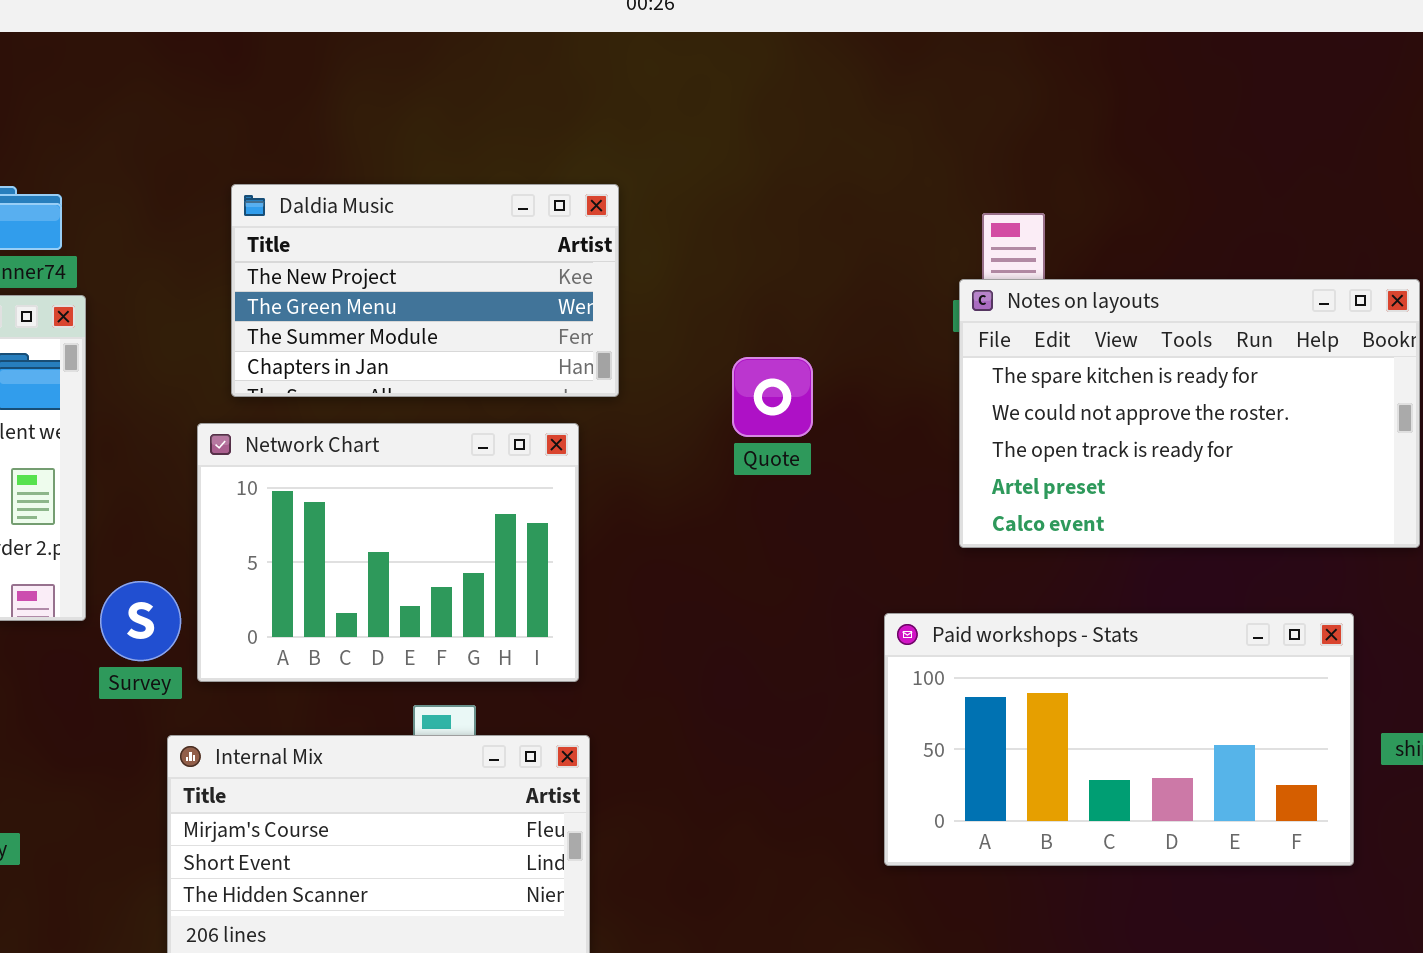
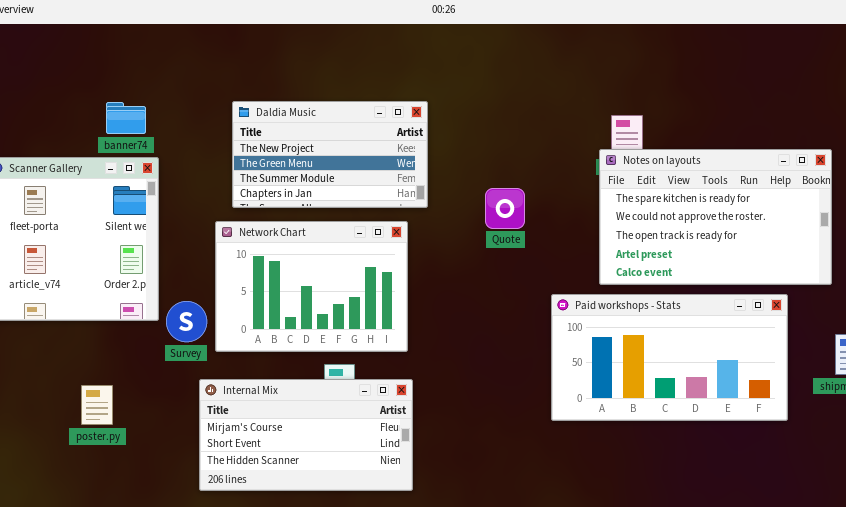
Paid workshops - Stats: [884,613,1354,866] -> [551,294,788,421], moved

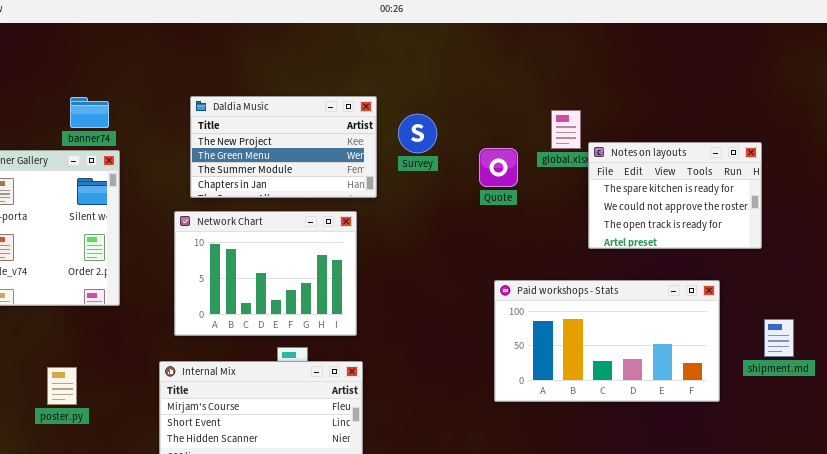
Notes on layouts: [599,149,832,285] -> [588,142,762,249], resized
Quote: [485,188,525,229] -> [479,148,518,187], moved
Survey: [166,301,207,342] -> [398,114,437,153], moved

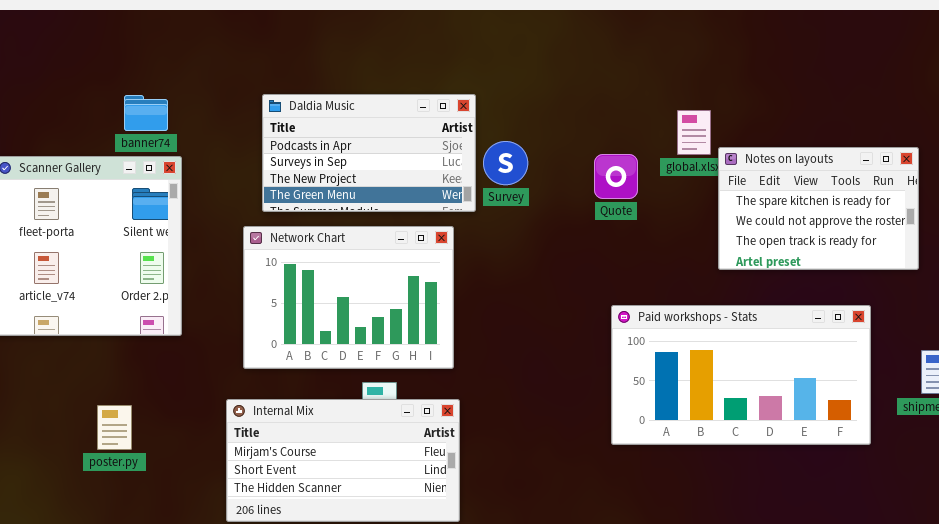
Daldia Music: [190,96,377,198] -> [262,94,476,212], scrolled up 2 rows
Survey: [398,114,437,153] -> [483,141,528,185], moved

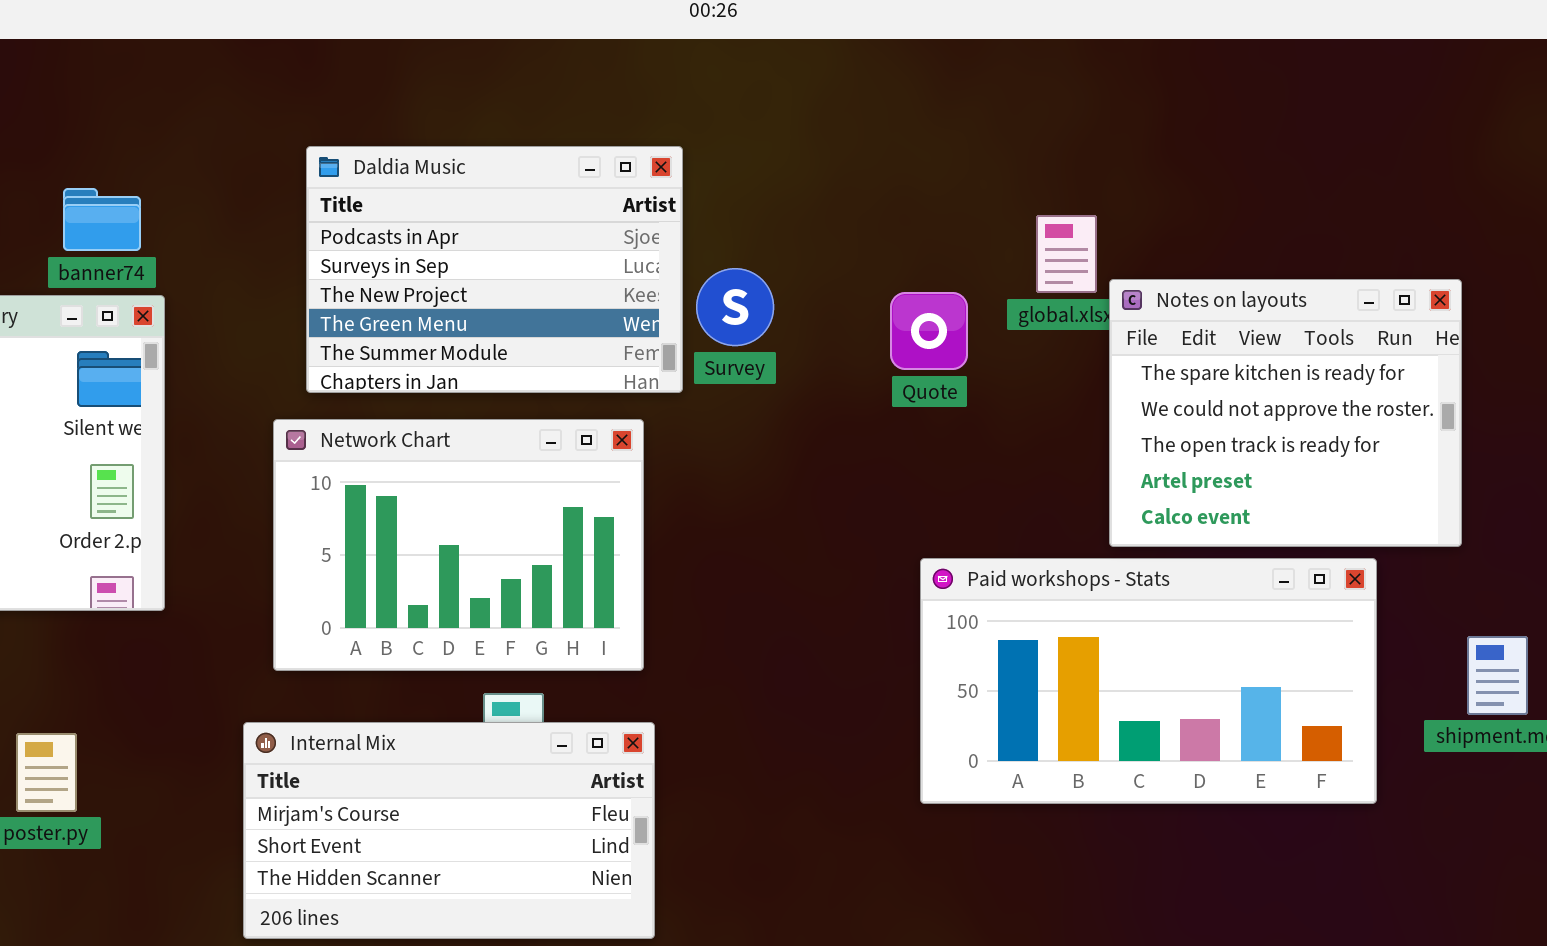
Daldia Music: [262,94,476,212] -> [306,146,683,393], resized
Notes on layouts: [718,147,919,270] -> [1109,279,1462,547], resized

